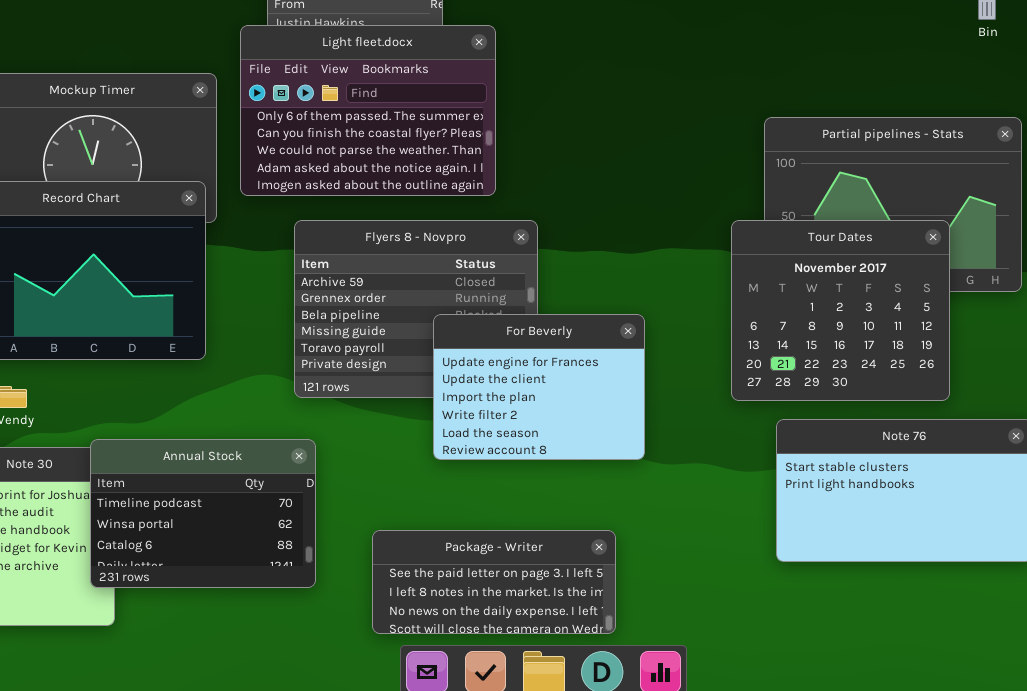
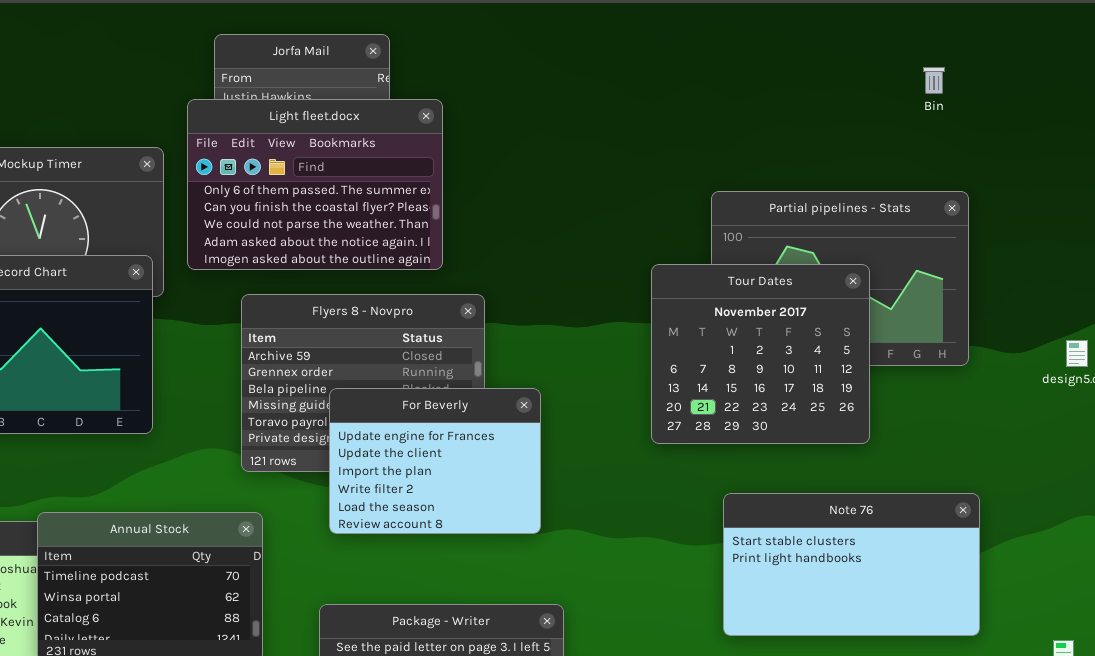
Tour Dates: [731,220,950,401] -> [651,264,870,444], moved
For Beverly: [433,314,645,460] -> [329,388,541,534], moved

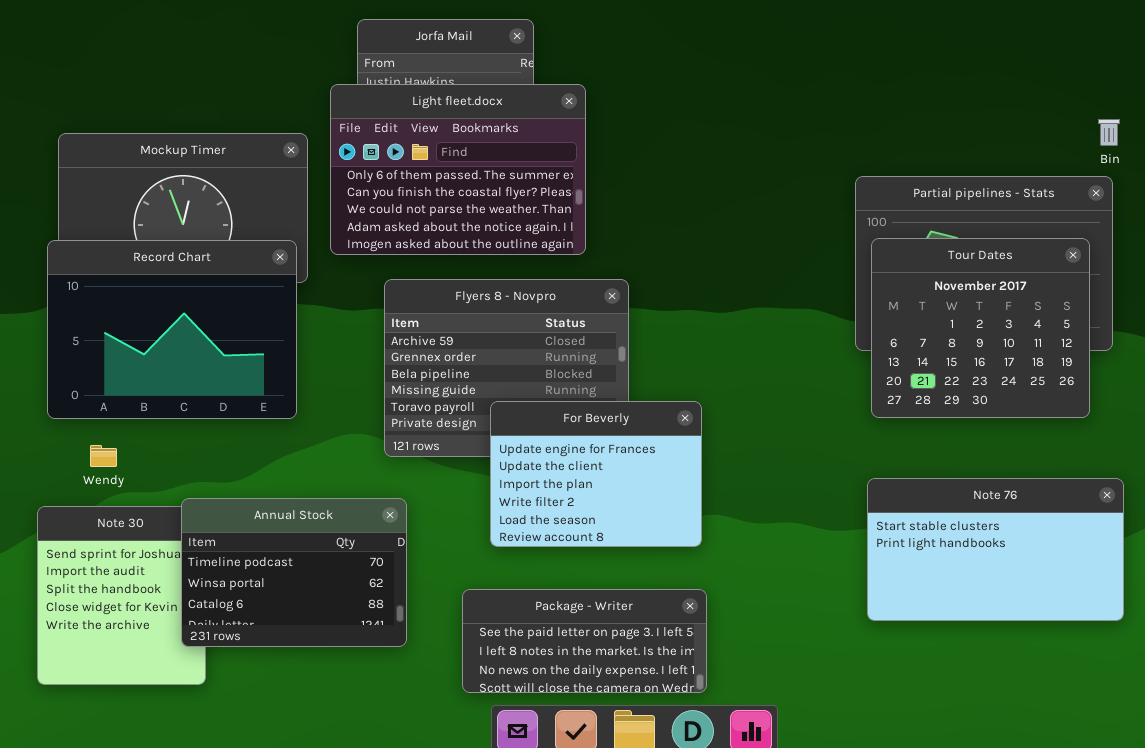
Bin: [923,67,945,94] -> [1098,119,1120,146], moved
Tour Dates: [651,264,870,444] -> [871,238,1090,418], moved
For Beverly: [329,388,541,534] -> [490,401,702,547], moved

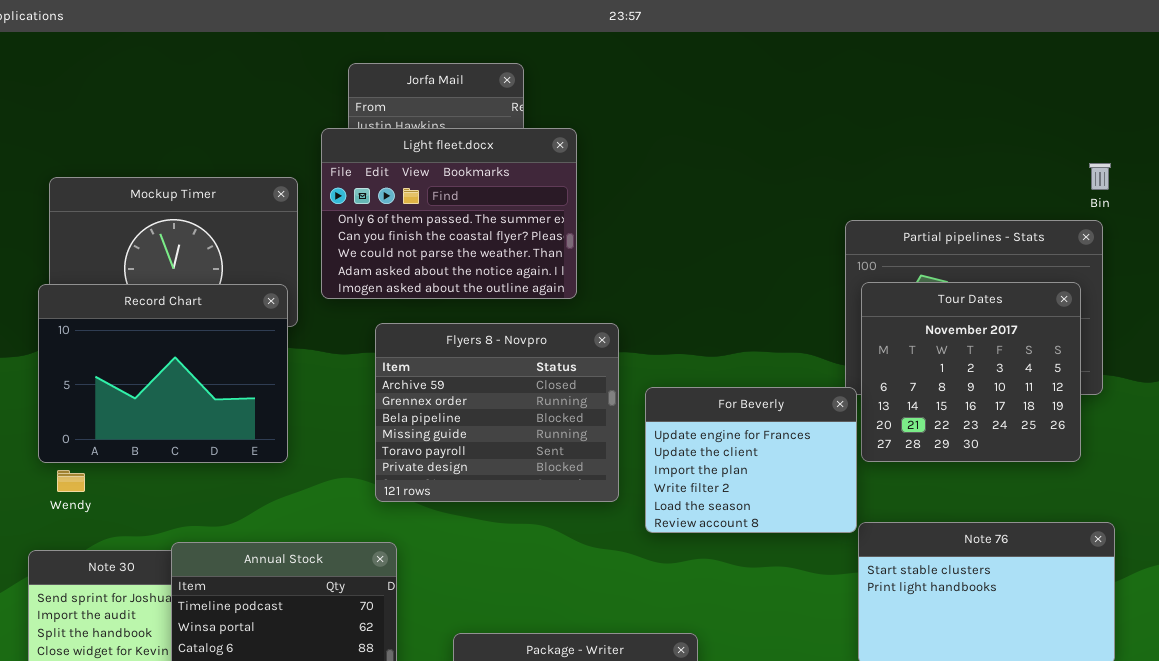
For Beverly: [490,401,702,547] -> [645,387,857,533], moved
Wendy: [90,445,117,467] -> [57,470,85,492], moved

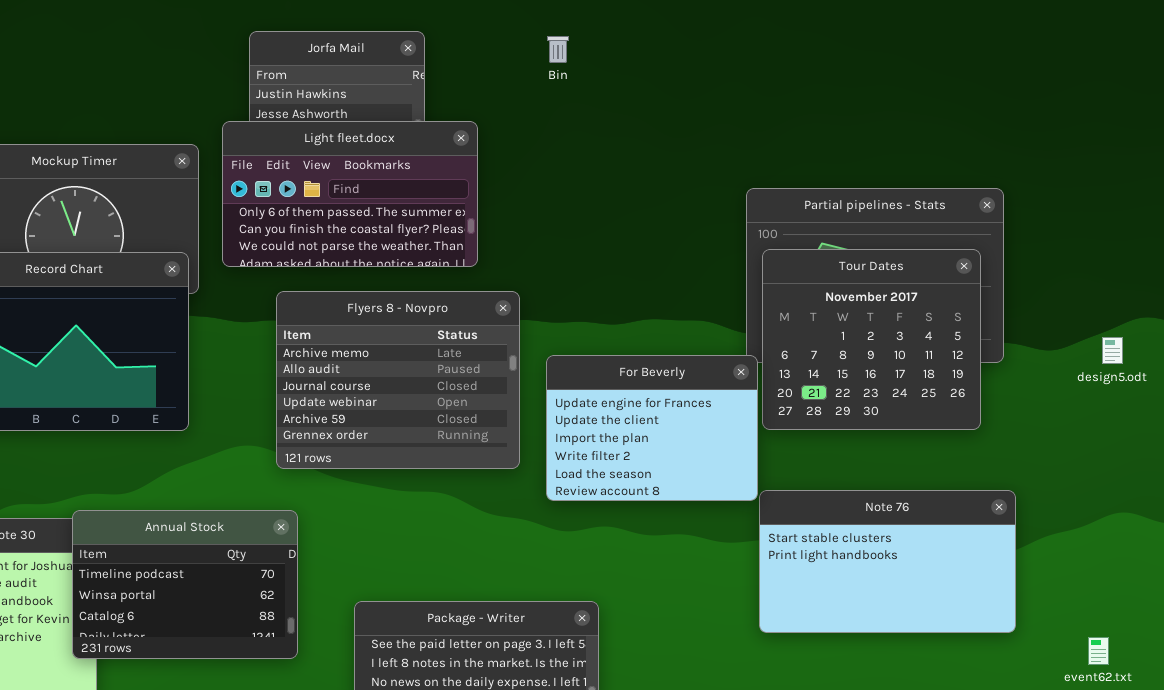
Light fleet.docx: [321,128,577,299] -> [222,121,478,267], resized
Bin: [1089,163,1111,190] -> [547,36,569,63], moved
Flyers 8 - Novpro: [375,323,619,502] -> [276,291,520,469], scrolled up 4 rows

